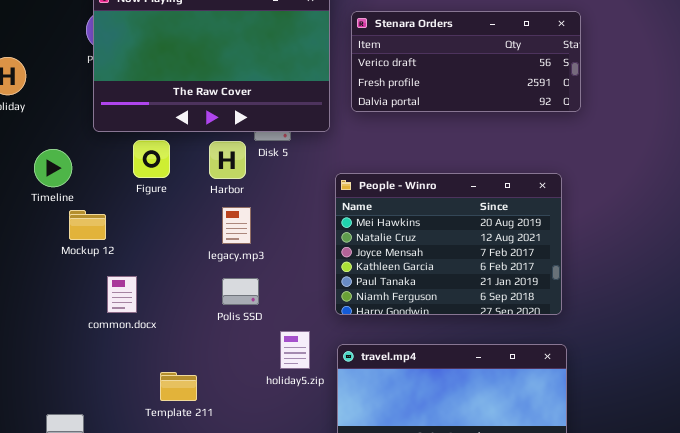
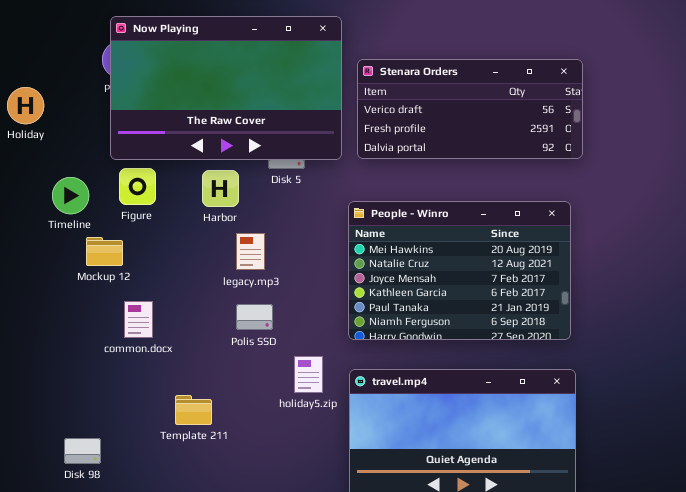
Stenara Orders: [351,11,581,112] -> [357,59,583,159], moved
Figure: [133,140,170,178] -> [119,168,156,205], moved
Harbor: [209,141,246,179] -> [202,170,239,207], moved

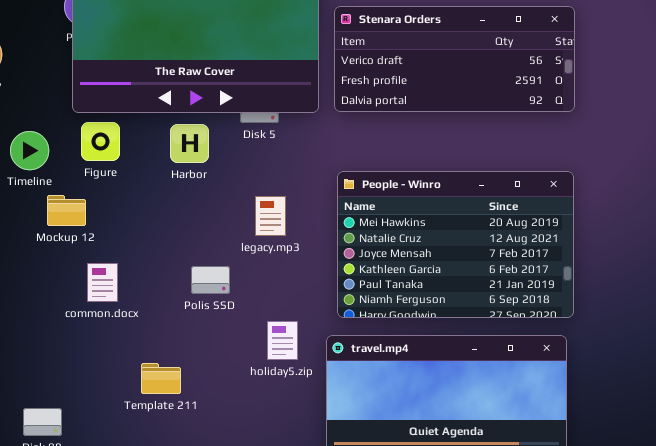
People - Winro: [348,201,571,340] -> [337,171,574,318], moved
legacy.mp3: [236,233,265,270] -> [255,196,286,236], moved
Polis SSD: [236,304,273,330] -> [191,266,230,294], moved

